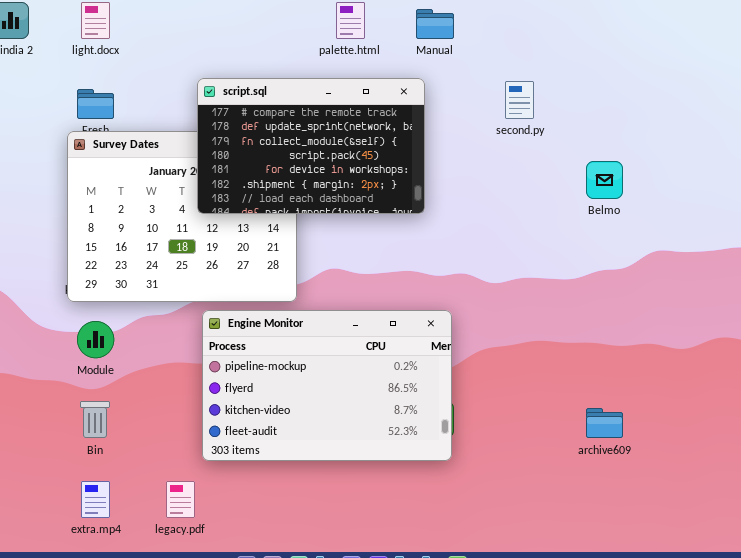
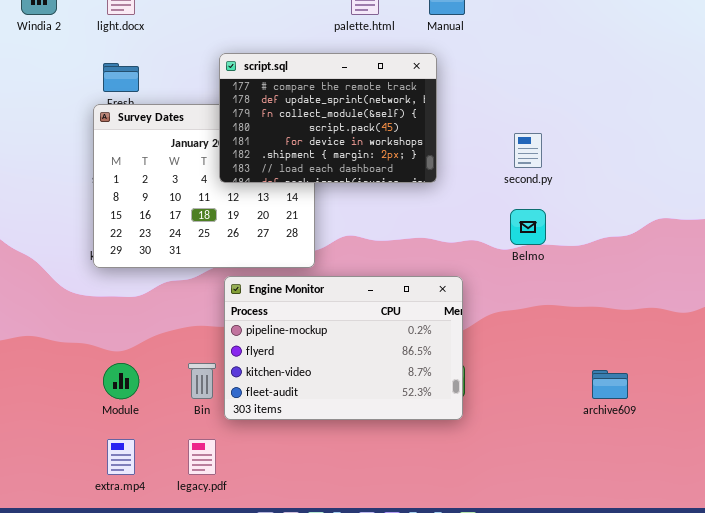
second.py: [505,81,534,119] -> [514,133,542,168], moved
Belmo: [586,161,623,199] -> [510,209,546,245], moved
Module: [77,321,114,358] -> [103,363,139,399], moved
Bin: [80,401,110,438] -> [188,363,216,399], moved

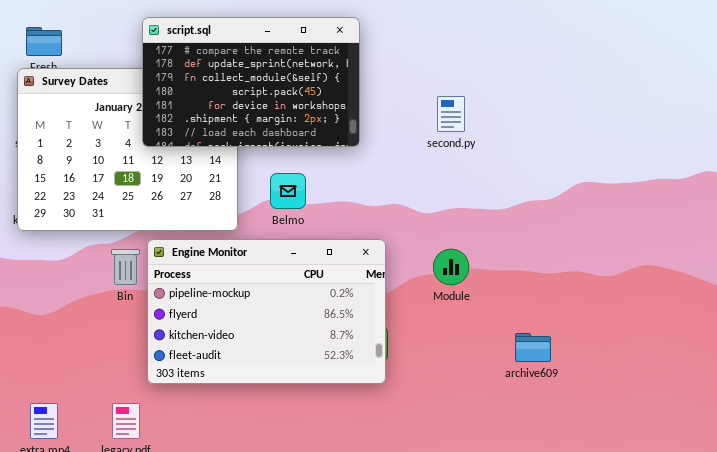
Belmo: [510,209,546,245] -> [270,173,306,209], moved
Module: [103,363,139,399] -> [433,249,469,285], moved
Bin: [188,363,216,399] -> [111,249,140,285], moved

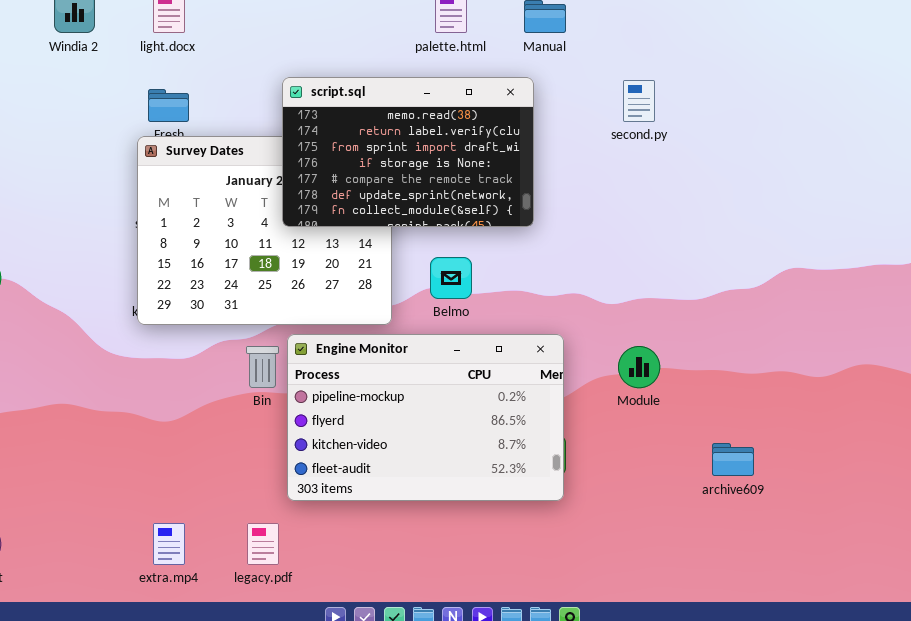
script.sql: [142,17,360,147] -> [282,77,534,227], scrolled up 4 rows
second.py: [437,96,465,132] -> [623,80,655,122], moved

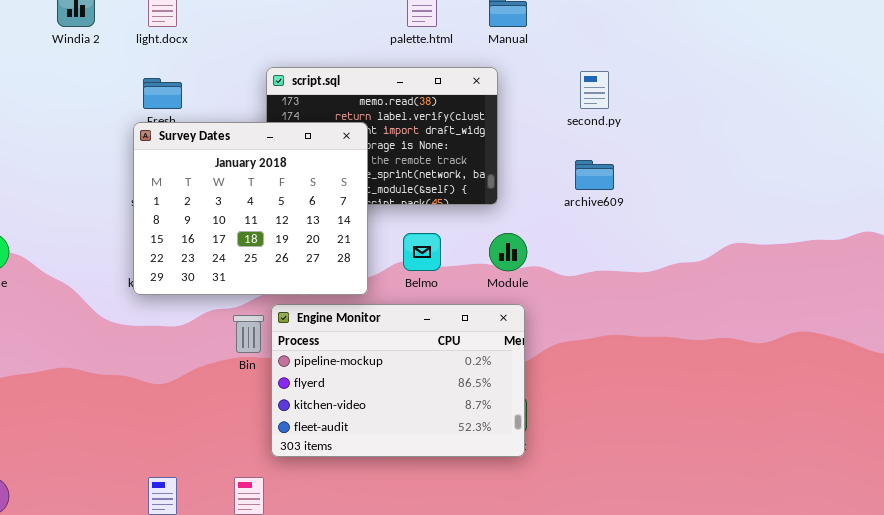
Survey Dates: [137,136,392,325] -> [133,122,368,295], raised
Module: [618,346,660,388] -> [489,233,527,271], moved
archive609: [712,443,754,476] -> [575,160,614,190], moved

